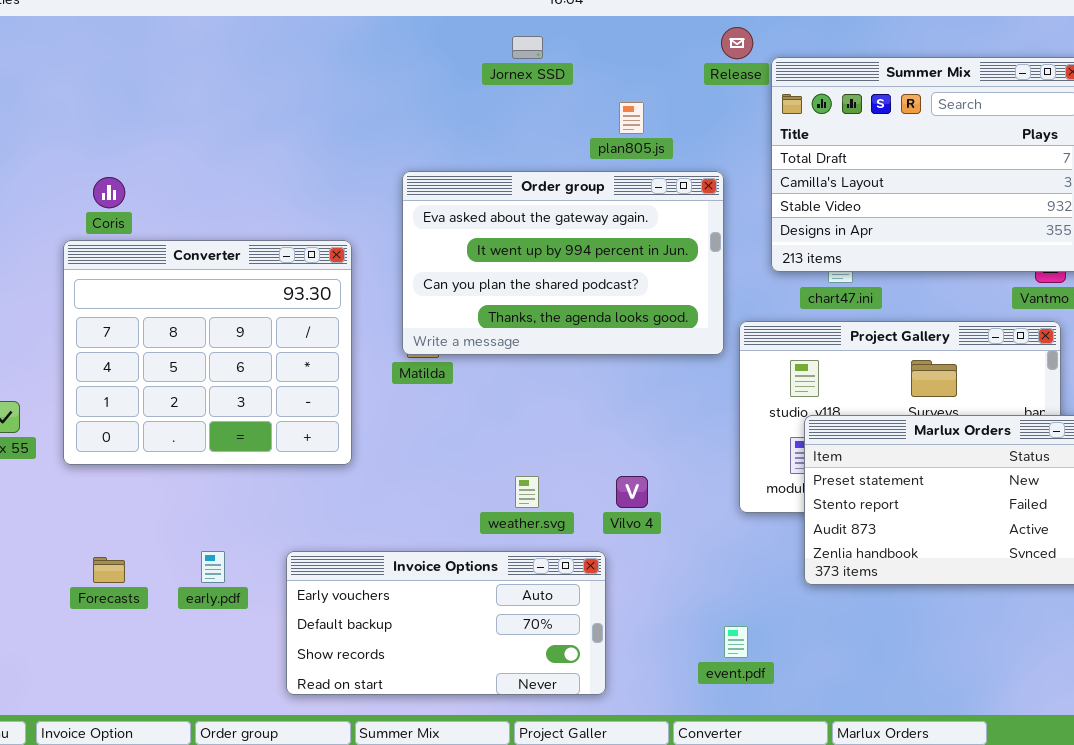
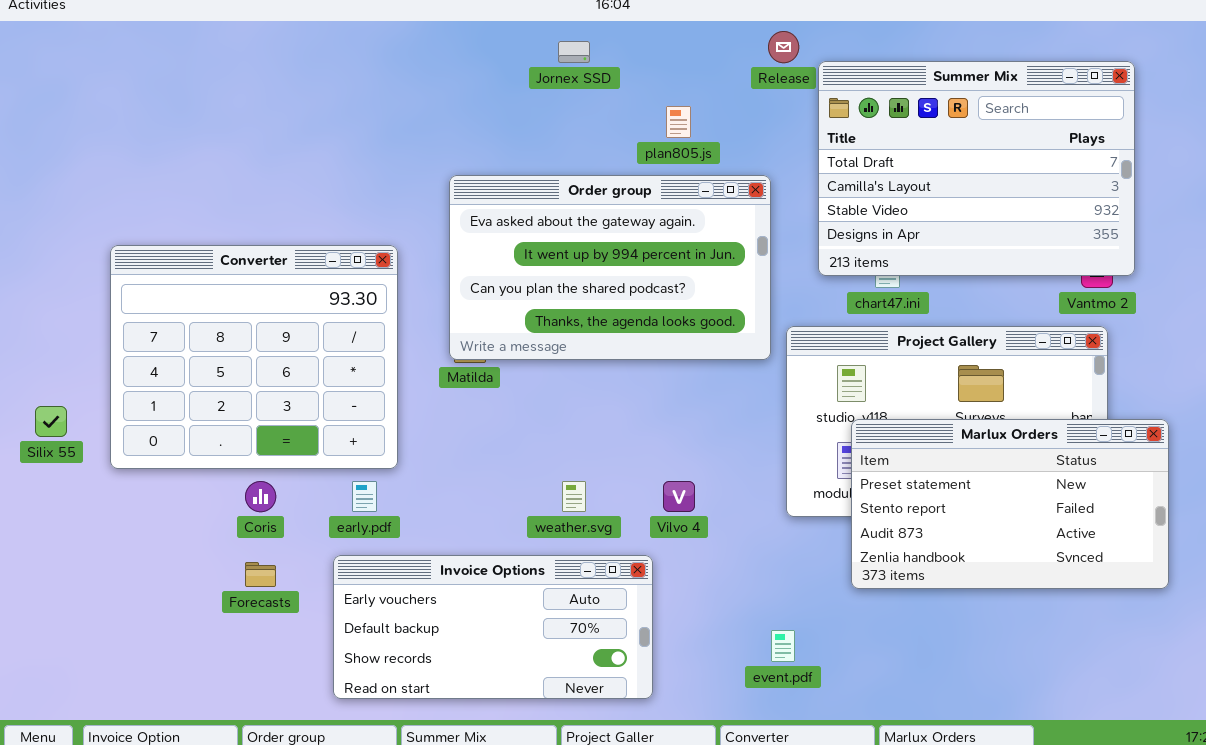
Coris: [93,177,125,208] -> [245,481,276,512], moved
early.pdf: [201,551,225,583] -> [352,481,377,512], moved
Forecasts: [93,557,125,583] -> [245,562,276,587], moved

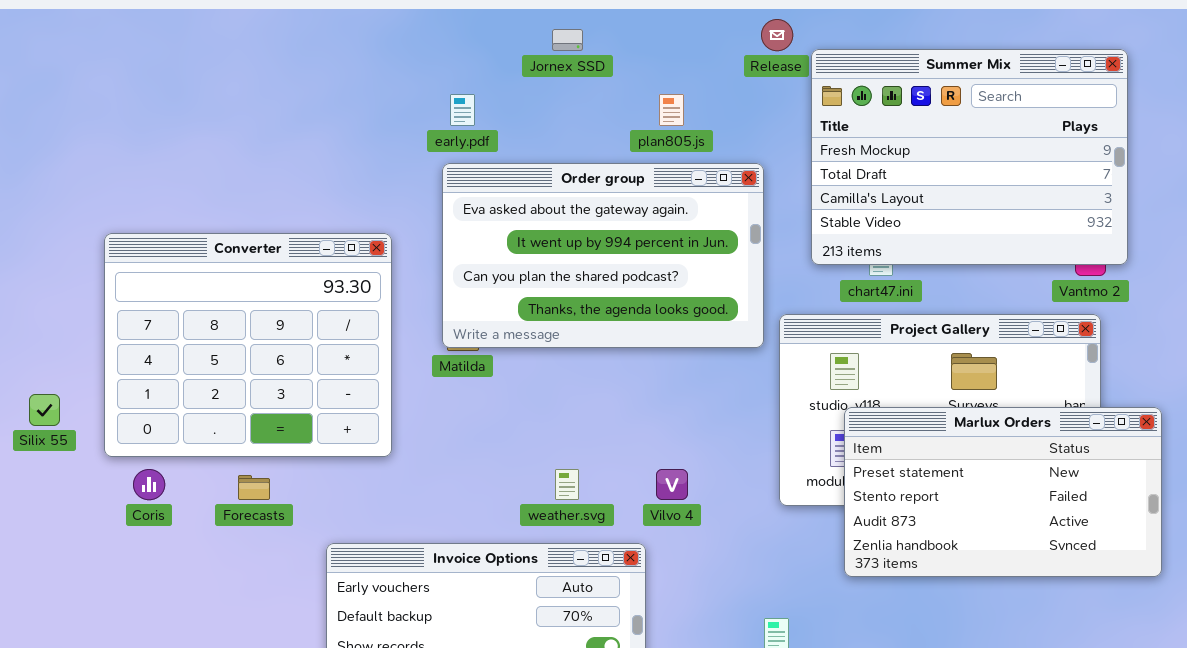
Summer Mix: [818,61,1135,276] -> [811,49,1128,265], scrolled up 1 row
Coris: [245,481,276,512] -> [133,469,165,500], moved
early.pdf: [352,481,377,512] -> [450,94,475,126], moved
Forecasts: [245,562,276,587] -> [238,475,270,500], moved

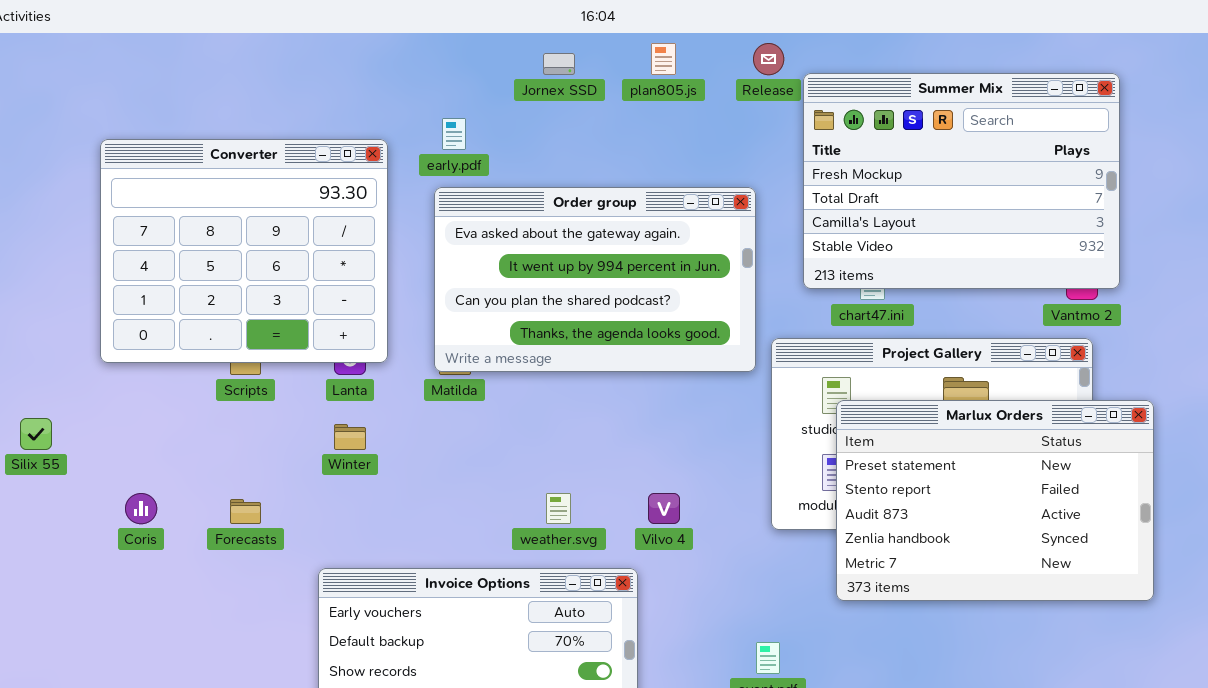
plan805.js: [659,94,684,126] -> [651,43,676,75], moved
Converter: [104,233,392,457] -> [100,139,388,363], moved
Marlux Orders: [844,407,1162,577] -> [836,400,1154,601], resized

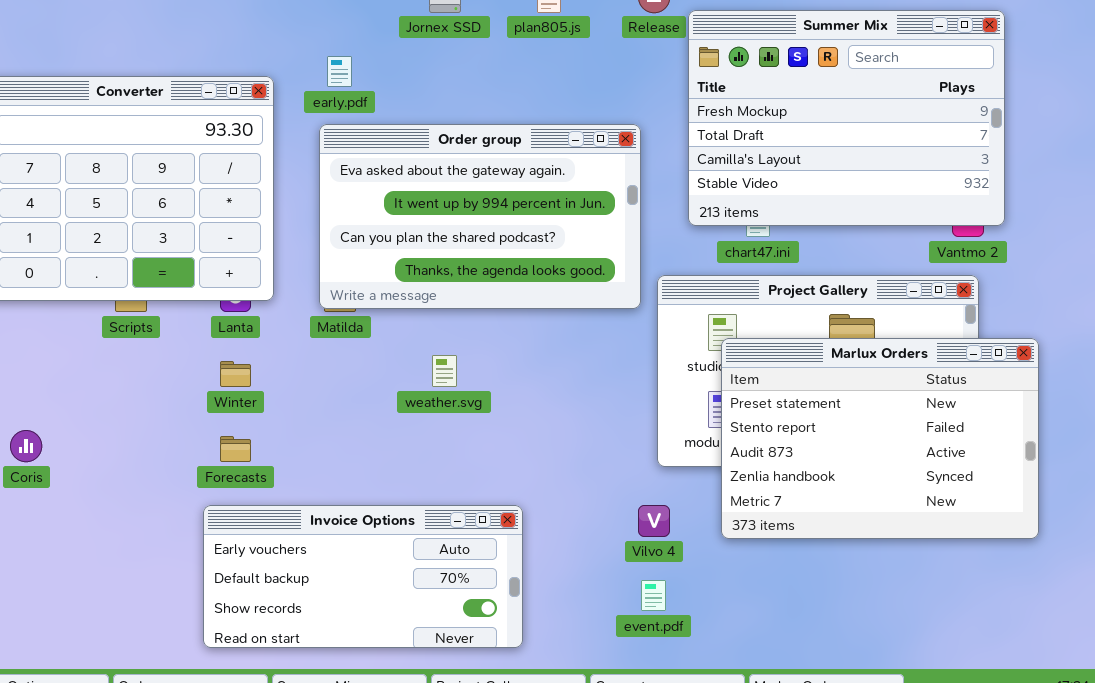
weather.svg: [546,493,571,524] -> [432,355,457,387], moved
Vilvo 4: [648,493,680,524] -> [638,505,670,537], moved
Forecasts: [230,499,261,524] -> [220,436,251,462], moved

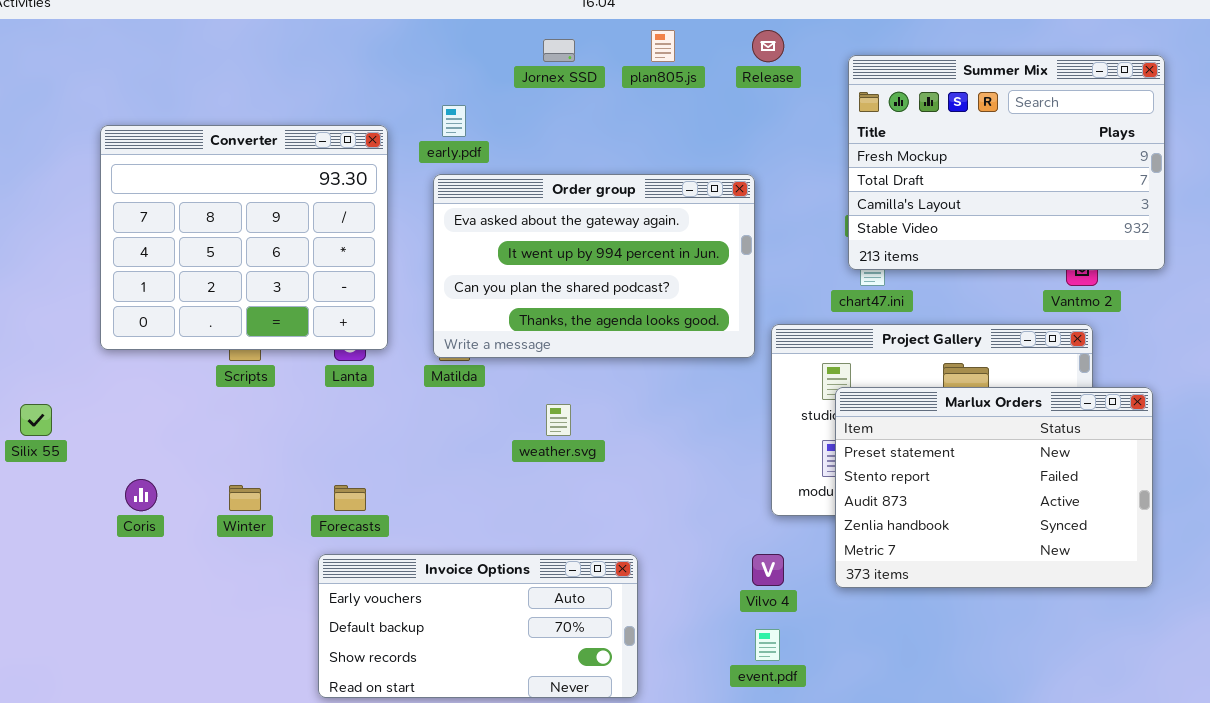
Summer Mix: [688,10,1005,226] -> [848,55,1165,270], moved
Winter: [220,361,251,387] -> [229,485,261,511], moved

